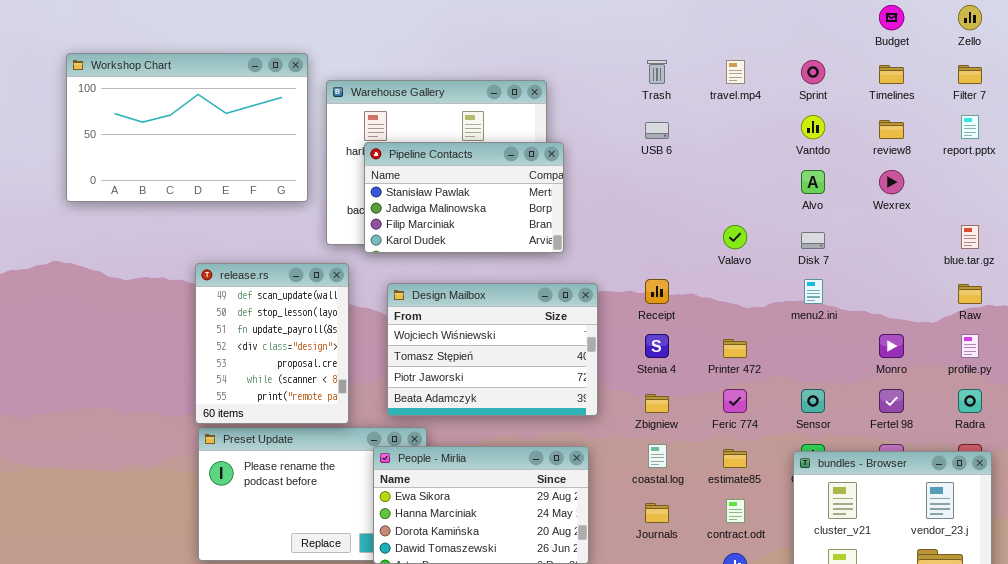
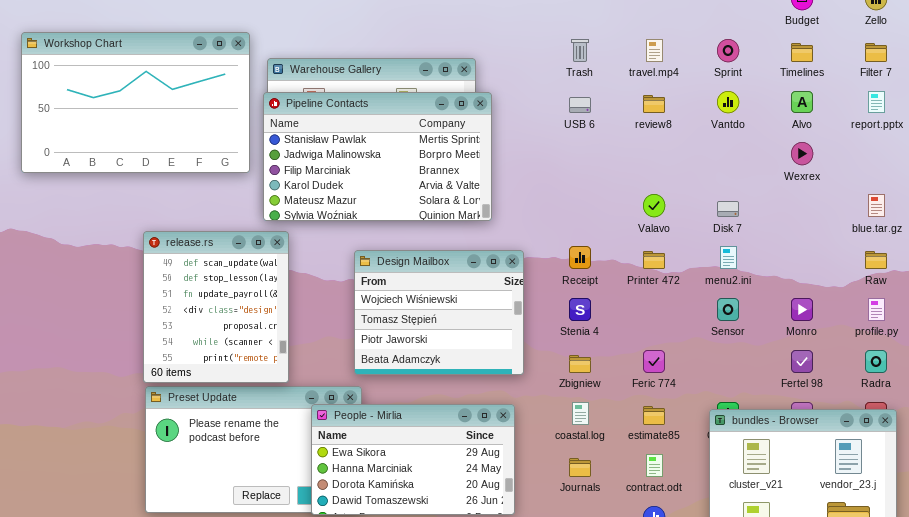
review8: [879,120,904,139] -> [643,95,665,113], moved
Pipeline Contacts: [364,142,564,253] -> [263,92,492,221], resized
Alvo: [801,170,825,194] -> [791,91,813,113], moved
Design Mailbox: [387,283,598,416] -> [354,250,524,375], resized
Printer 472: [723,339,747,358] -> [643,251,665,269], moved
Sensor: [801,389,825,413] -> [717,298,739,321], moved

